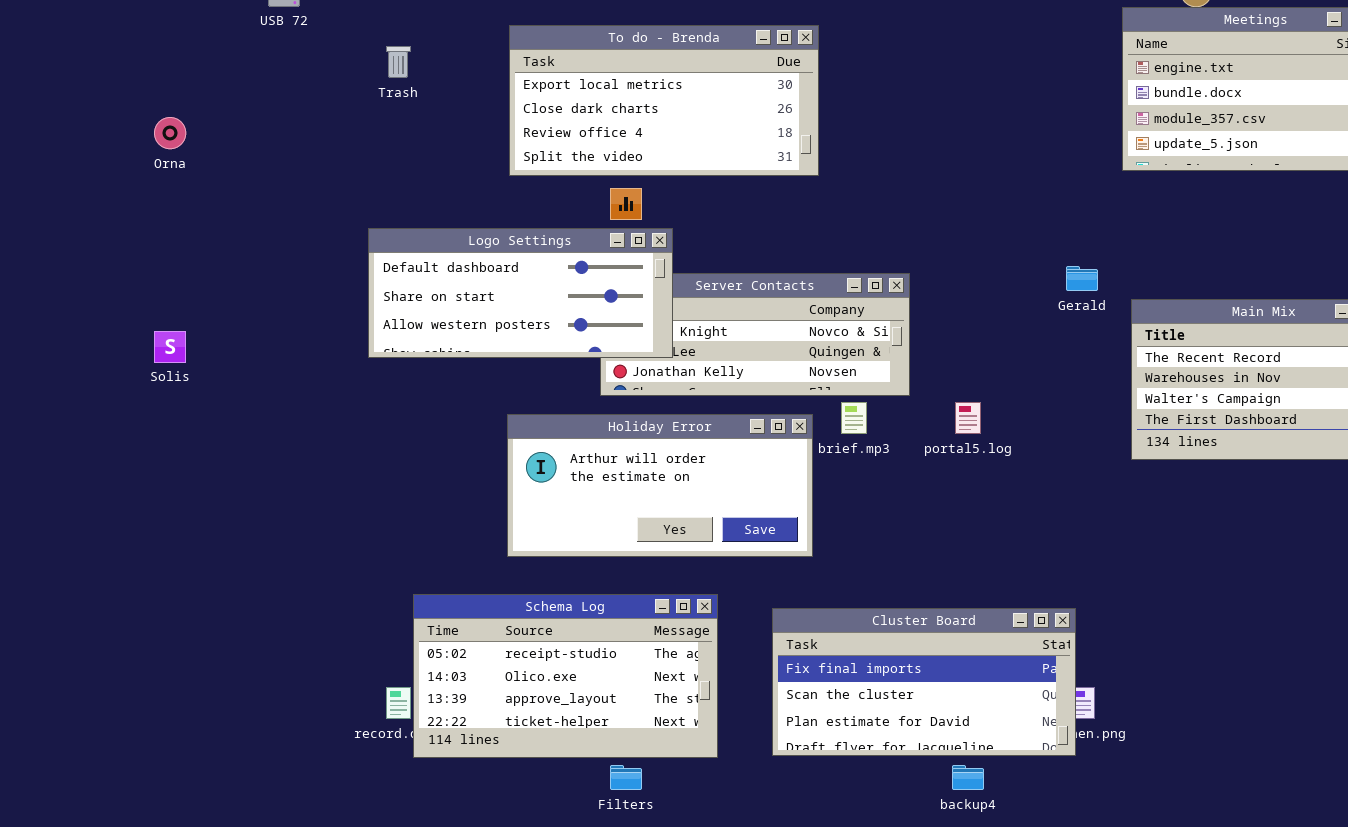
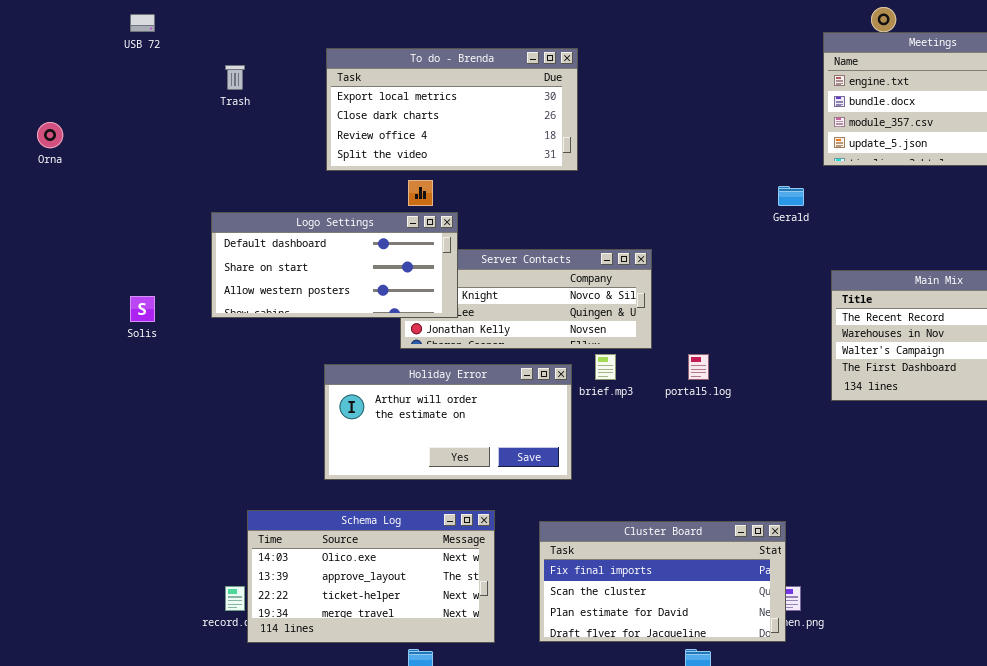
Gerald: [1066,266,1098,291] -> [778,186,804,206], moved
Solis: [154,331,186,363] -> [130,296,155,322], moved
Schema Log: [413,594,718,758] -> [247,510,495,643], scrolled down 1 row

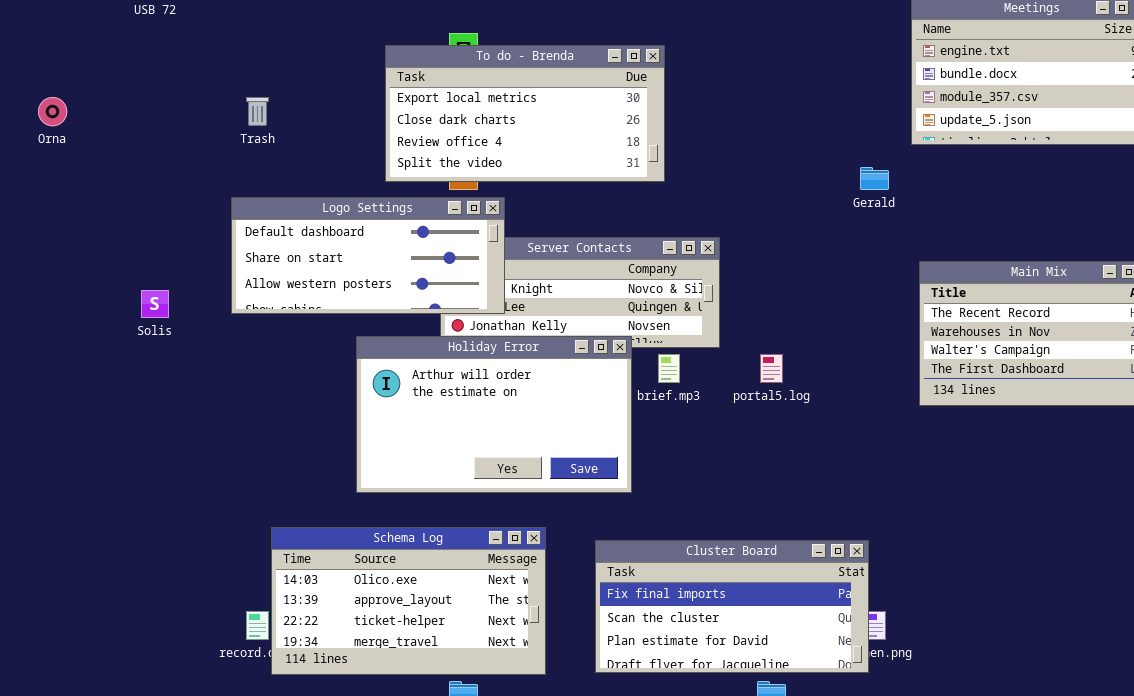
To do - Brenda: [326,48,578,171] -> [385,45,665,182], moved
Trash: [225,65,245,90] -> [246,97,269,126], moved
Holiday Error: [324,364,572,480] -> [356,336,632,493], resized

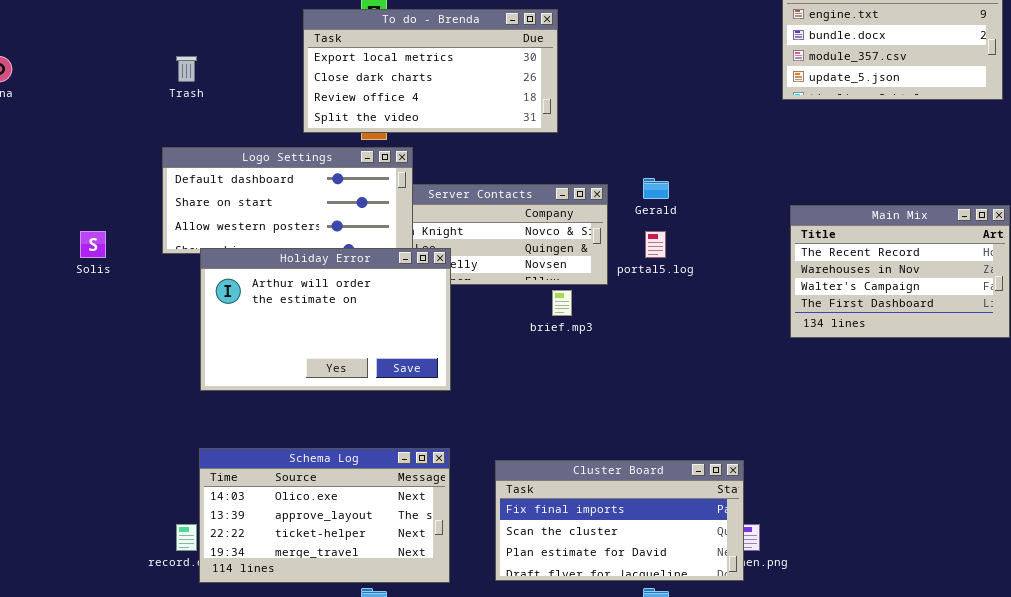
Gerald: [860,167,889,190] -> [643,178,669,199], moved
Holiday Error: [356,336,632,493] -> [200,248,451,391], moved
portal5.log: [760,354,783,383] -> [645,231,666,258], moved

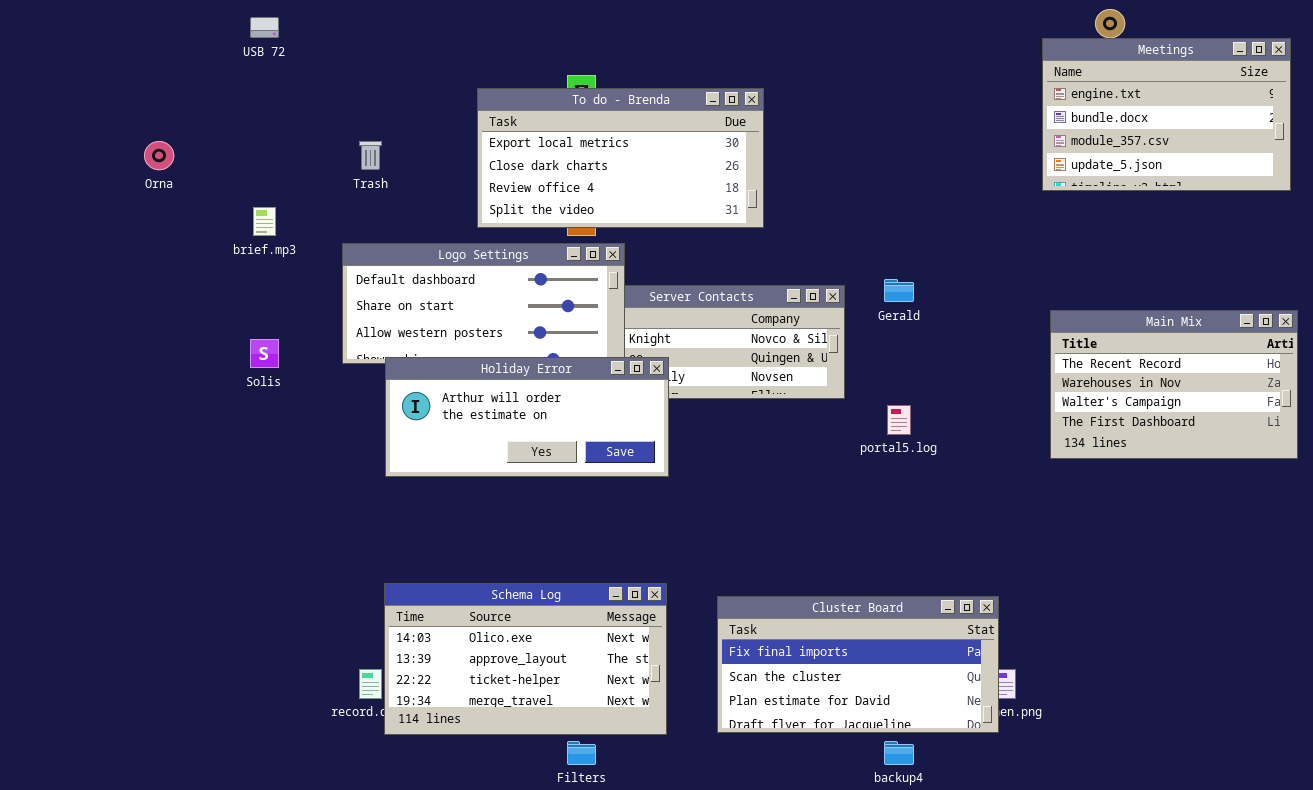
To do - Brenda: [303,9,558,133] -> [477,88,764,228], moved
portal5.log: [645,231,666,258] -> [887,405,911,435], moved
Holiday Error: [200,248,451,391] -> [385,357,669,477], resized
brief.mp3: [552,290,572,316] -> [253,207,276,236], moved

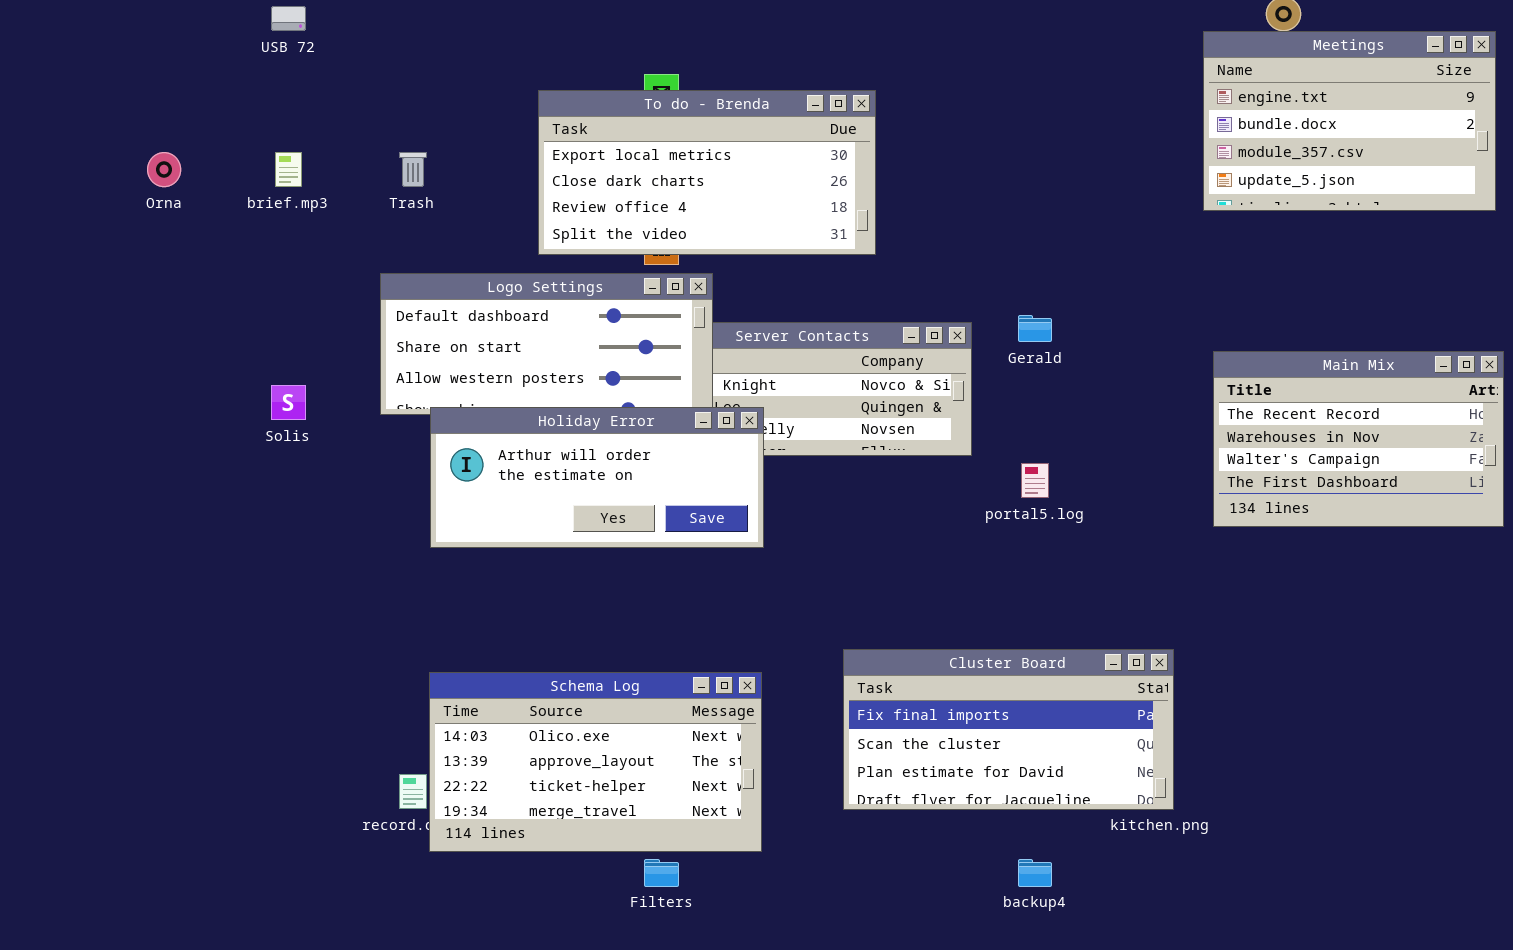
brief.mp3: [253,207,276,236] -> [275,152,302,187], moved
Cluster Board: [717,596,999,733] -> [843,649,1174,810], moved

